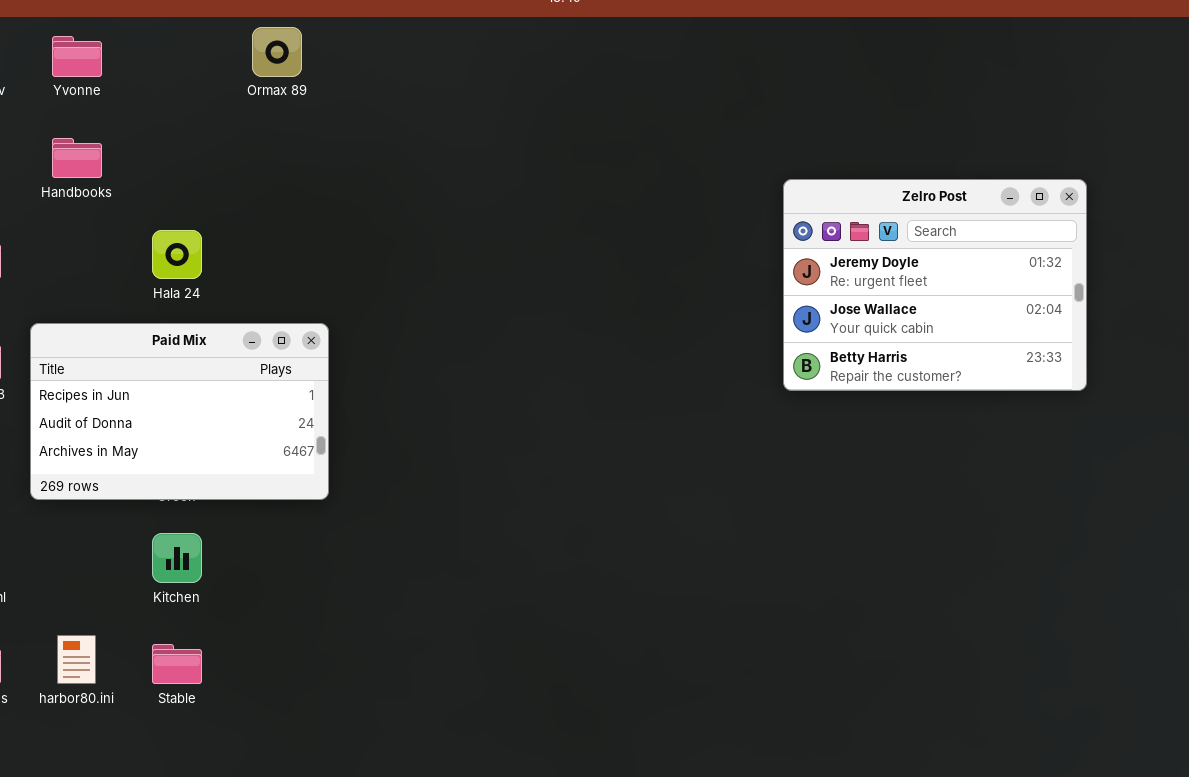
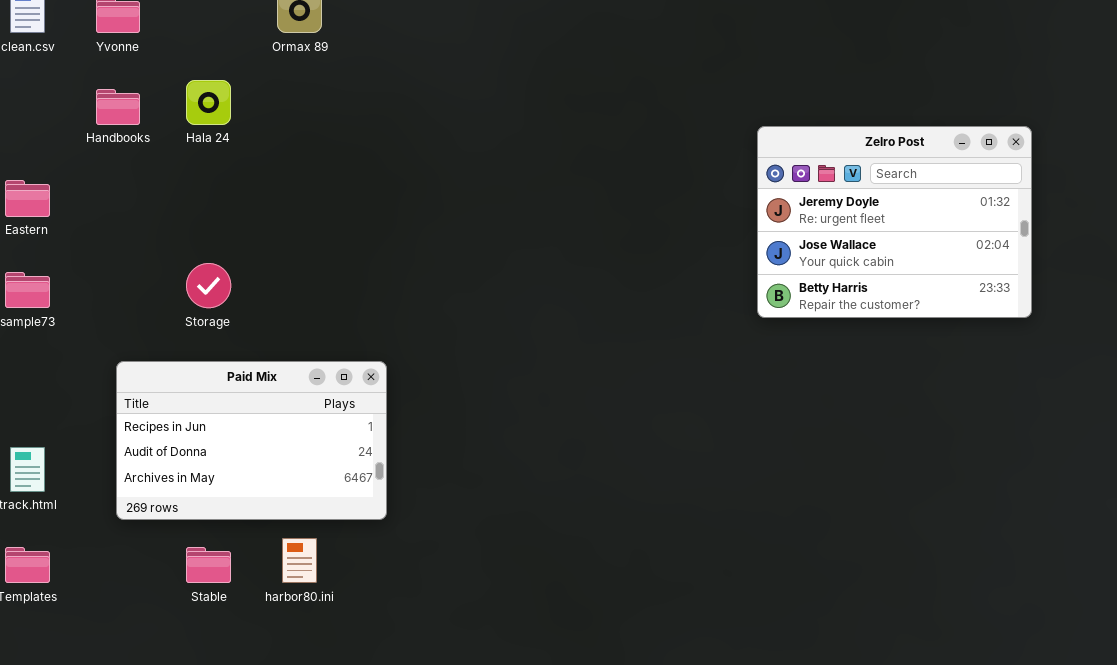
Hala 24: [152,230,202,279] -> [186,80,231,125], moved
Paid Mix: [30,323,329,500] -> [116,361,387,520], moved
harbor80.ini: [57,635,96,684] -> [282,538,317,583], moved

